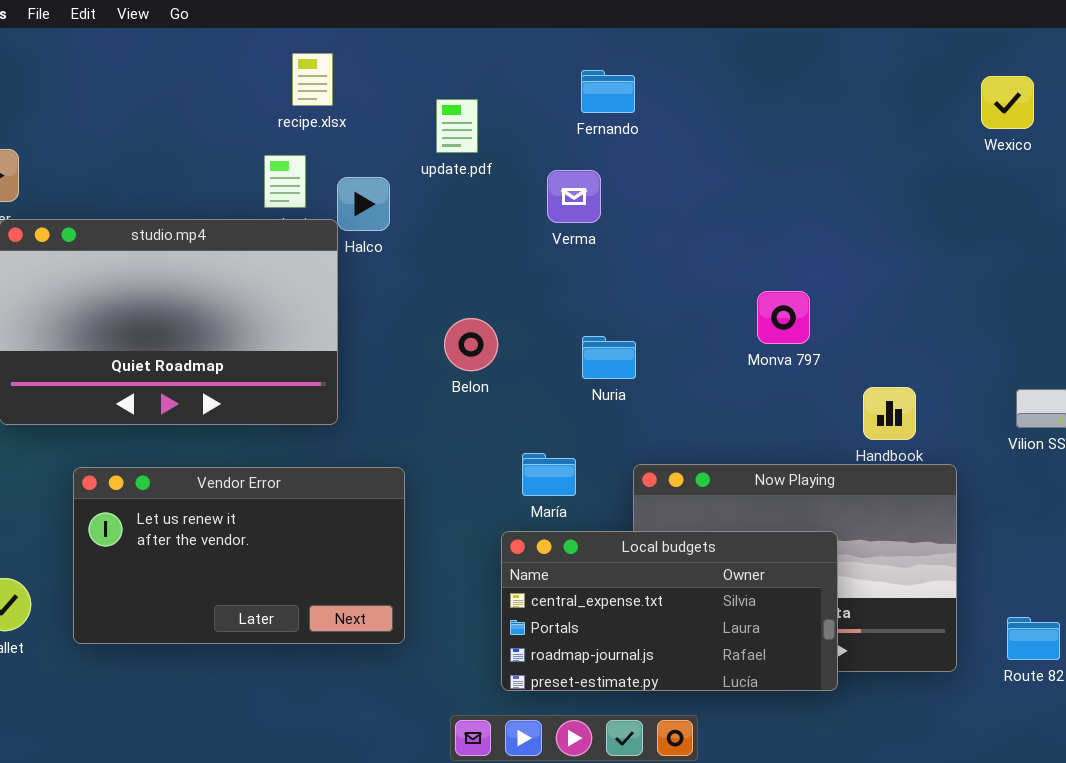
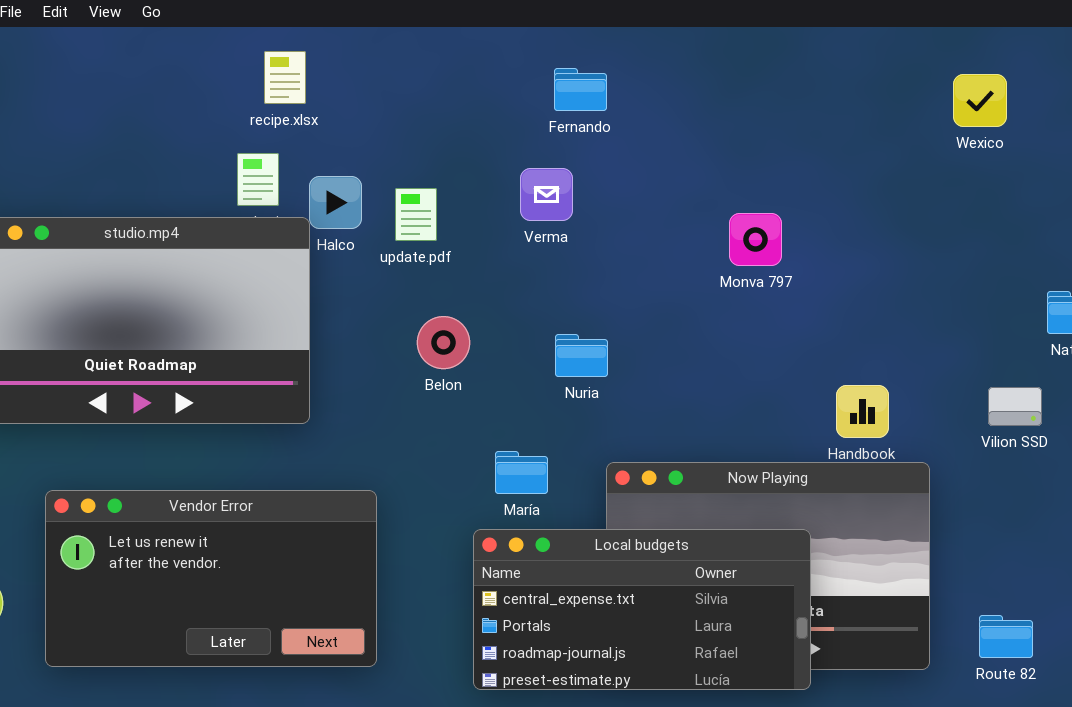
update.pdf: [436,99,478,153] -> [395,188,437,241], moved
Monva 797: [757,291,810,344] -> [729,213,782,266], moved
Vendor Error: [73,467,405,644] -> [45,490,377,667], moved

